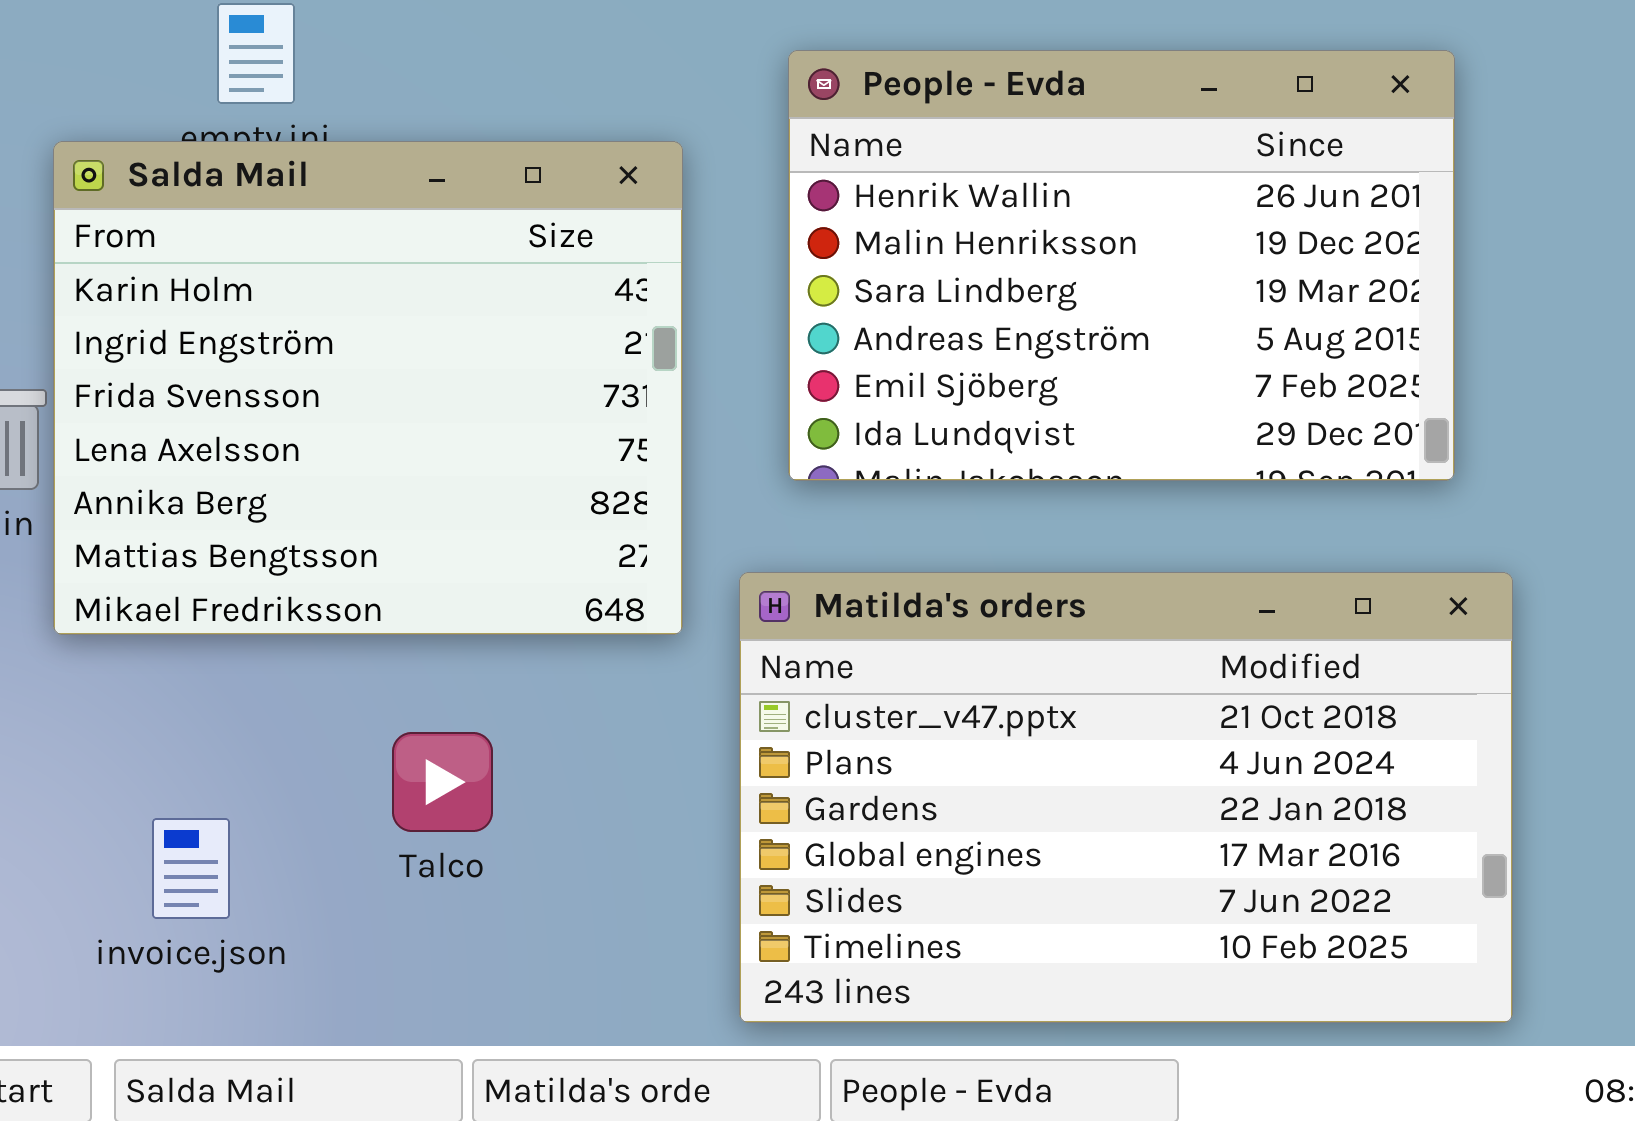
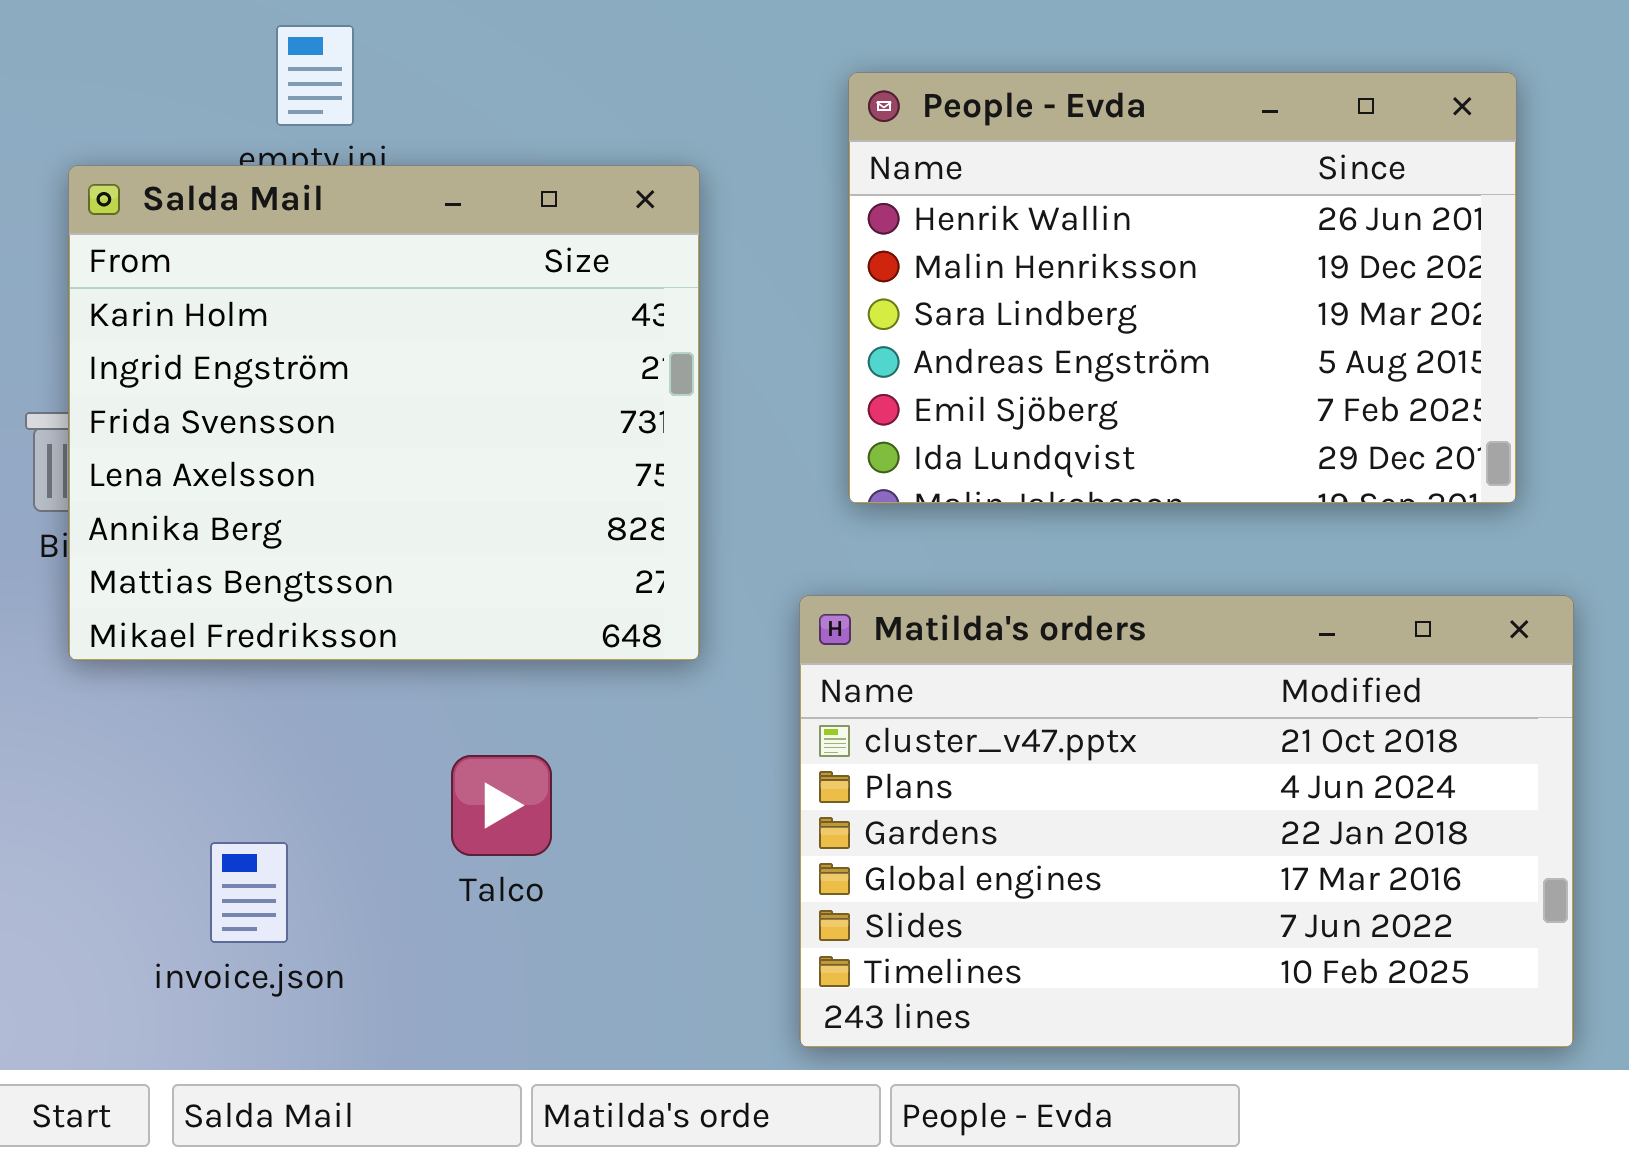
Salda Mail: [53,141,683,635] -> [68,165,700,661], moved

